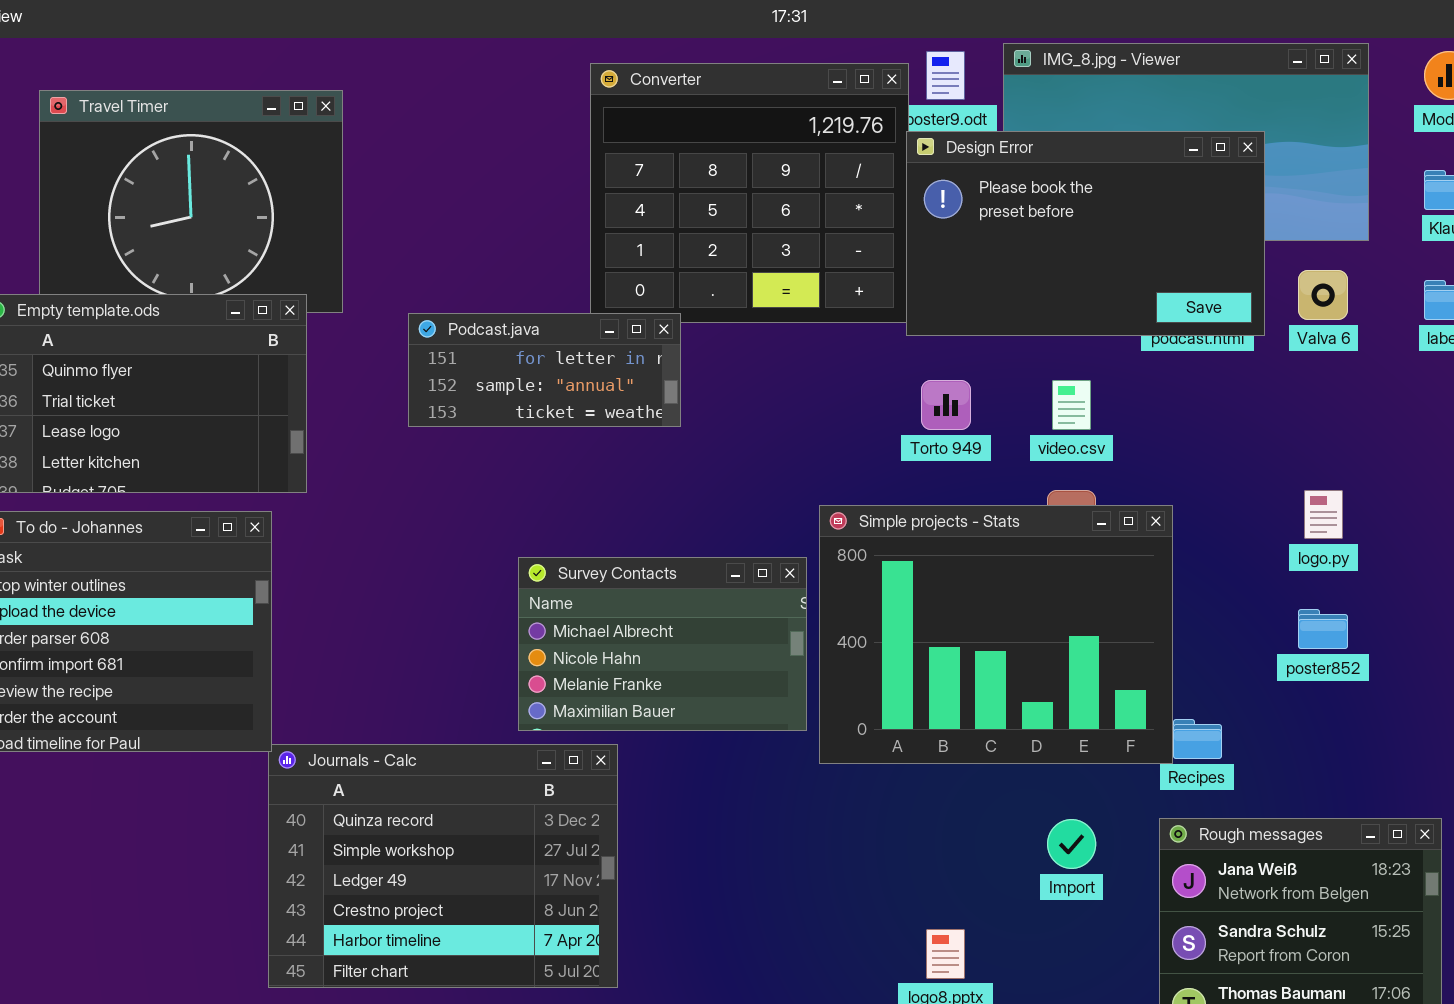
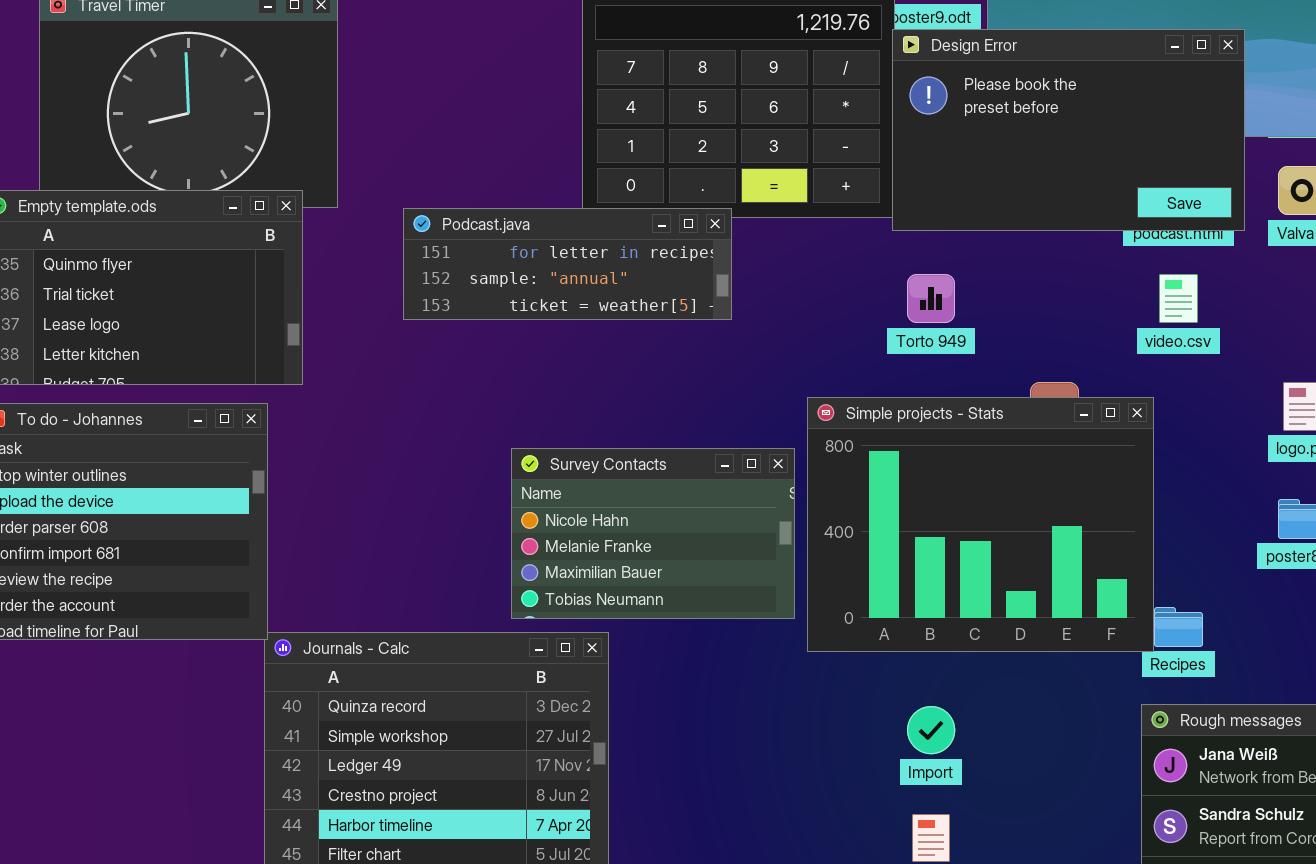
Podcast.java: [408,313,681,427] -> [403,208,732,320], resized
video.csv: [1052,380,1091,430] -> [1159,274,1198,323], moved
Survey Contacts: [518,557,807,731] -> [511,448,795,619], scrolled down 1 row
Import: [1047,819,1096,869] -> [907,706,955,754], moved

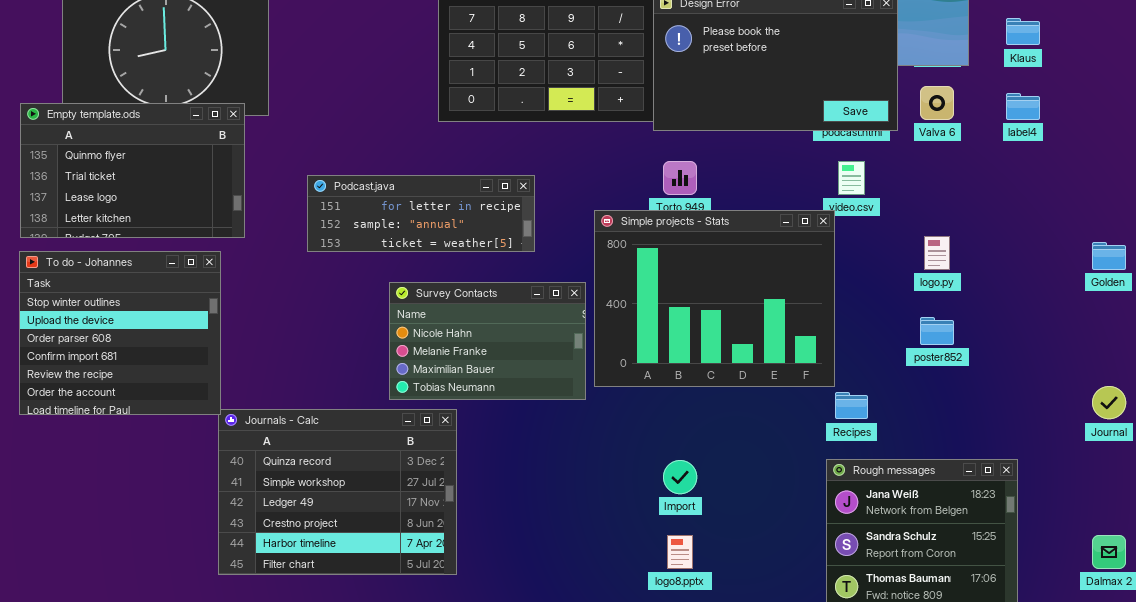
Podcast.java: [403,208,732,320] -> [307,175,535,252], moved
Simple projects - Stats: [807,397,1154,652] -> [594,210,835,387], moved

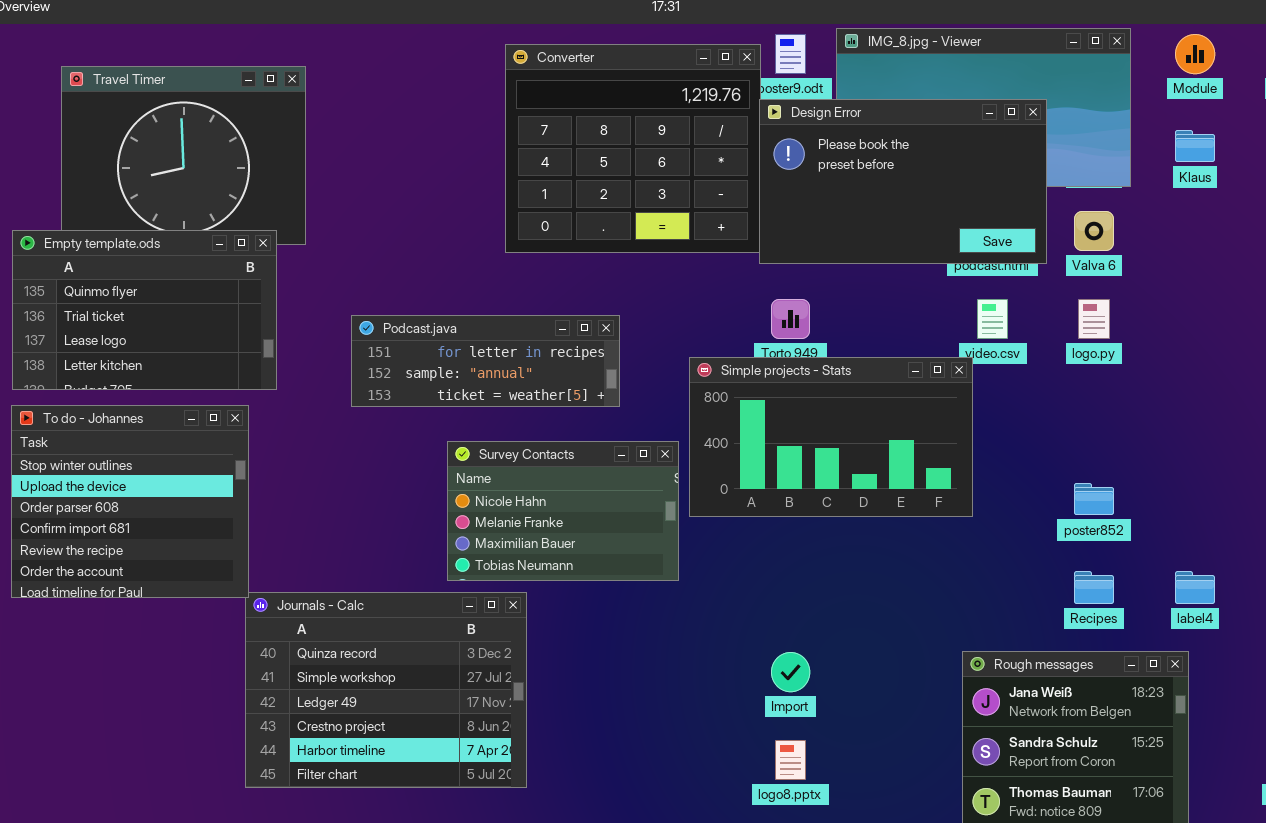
label4: [1006,93,1040,120] -> [1175,571,1215,604], moved
Simple projects - Stats: [594,210,835,387] -> [689,357,973,517], resized
logo.py: [924,236,950,270] -> [1078,299,1110,339], moved
Recipes: [835,392,868,419] -> [1074,571,1114,604], moved

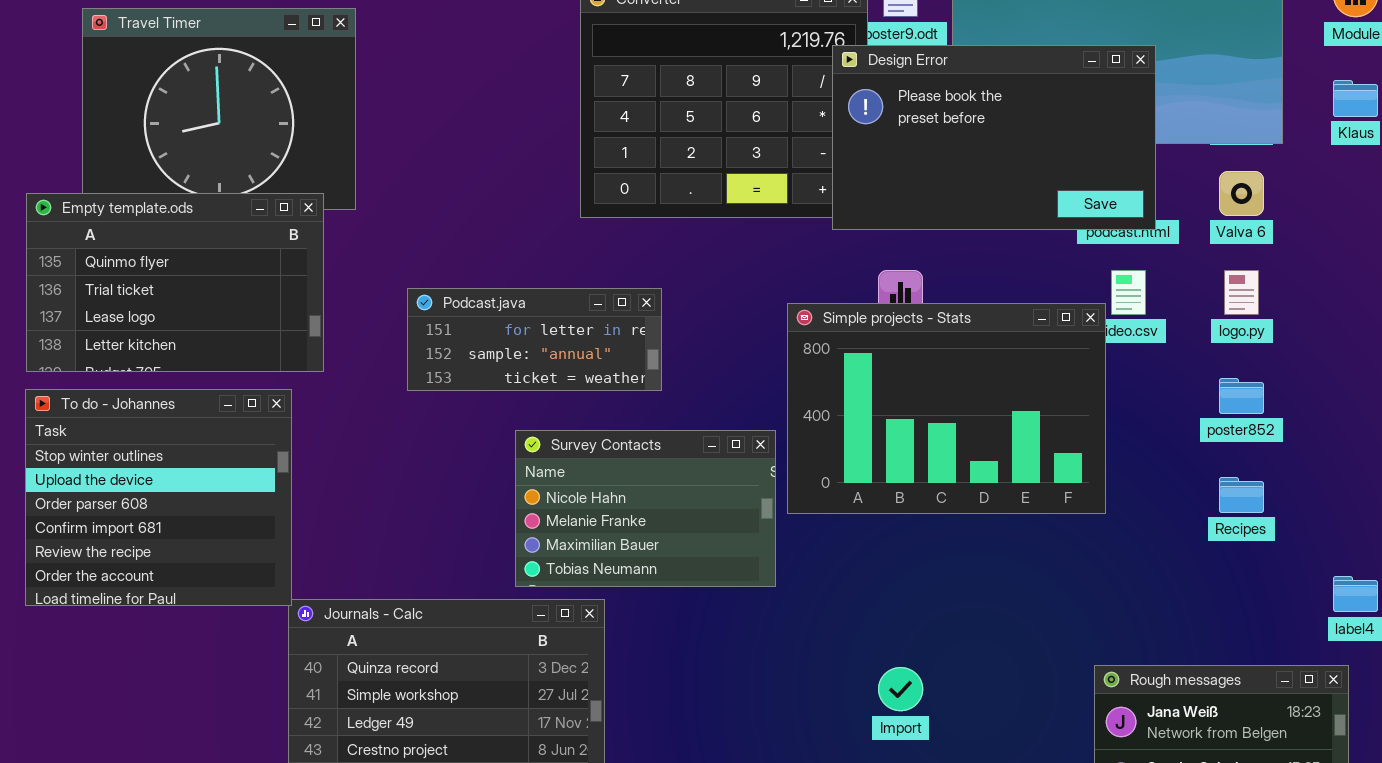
Design Error: [759,99,1047,264] -> [832,45,1156,230], moved
Podcast.java: [351,315,620,407] -> [407,288,662,391], resized
Simple projects - Stats: [689,357,973,517] -> [787,303,1106,514], resized
poster852: [1074,483,1114,515] -> [1219,378,1264,414], moved
Recipes: [1074,571,1114,604] -> [1219,477,1264,513], moved

